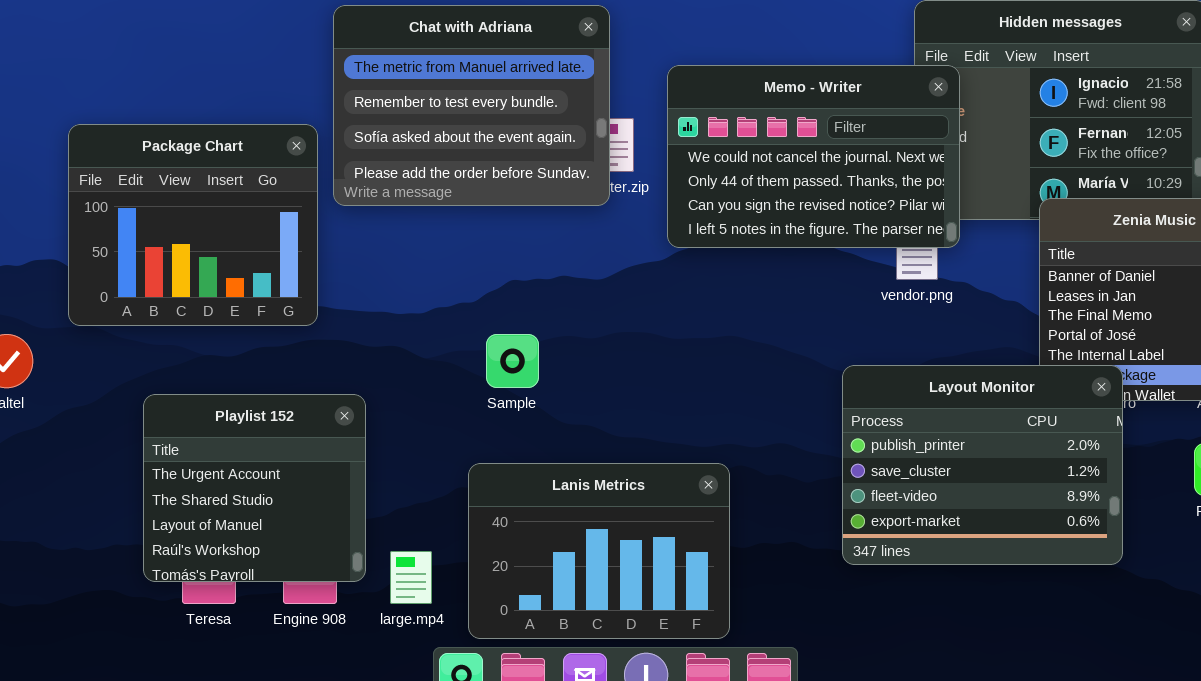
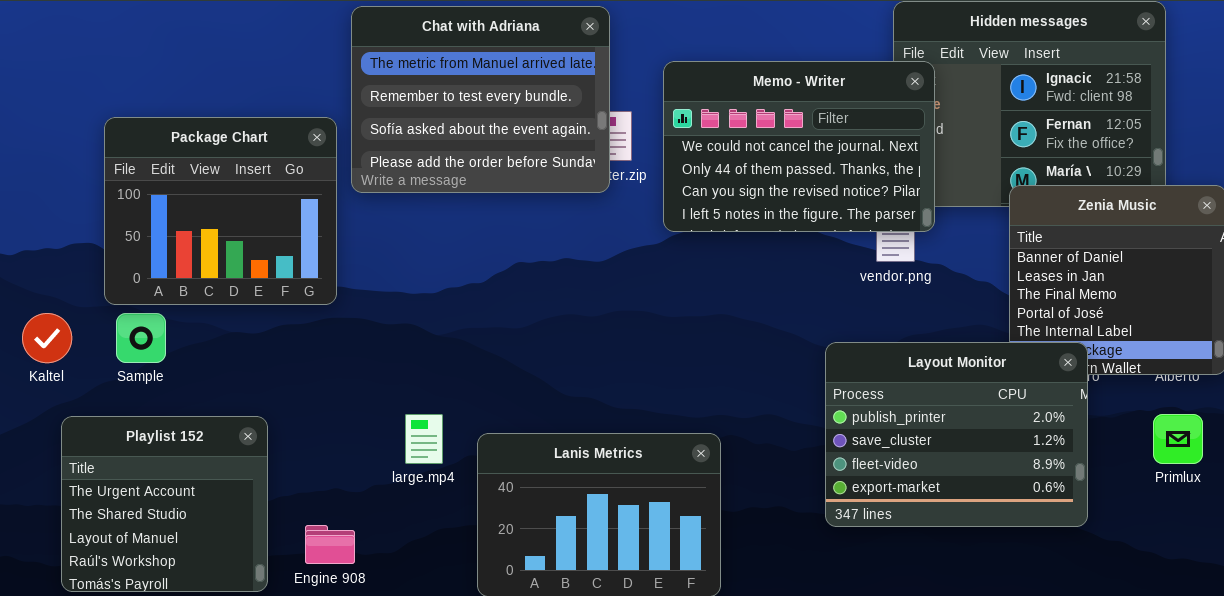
Sample: [486,334,539,388] -> [116,313,166,363], moved
Playlist 152: [143,394,366,582] -> [61,416,268,592], moved
large.mp4: [390,551,432,604] -> [405,414,443,464], moved

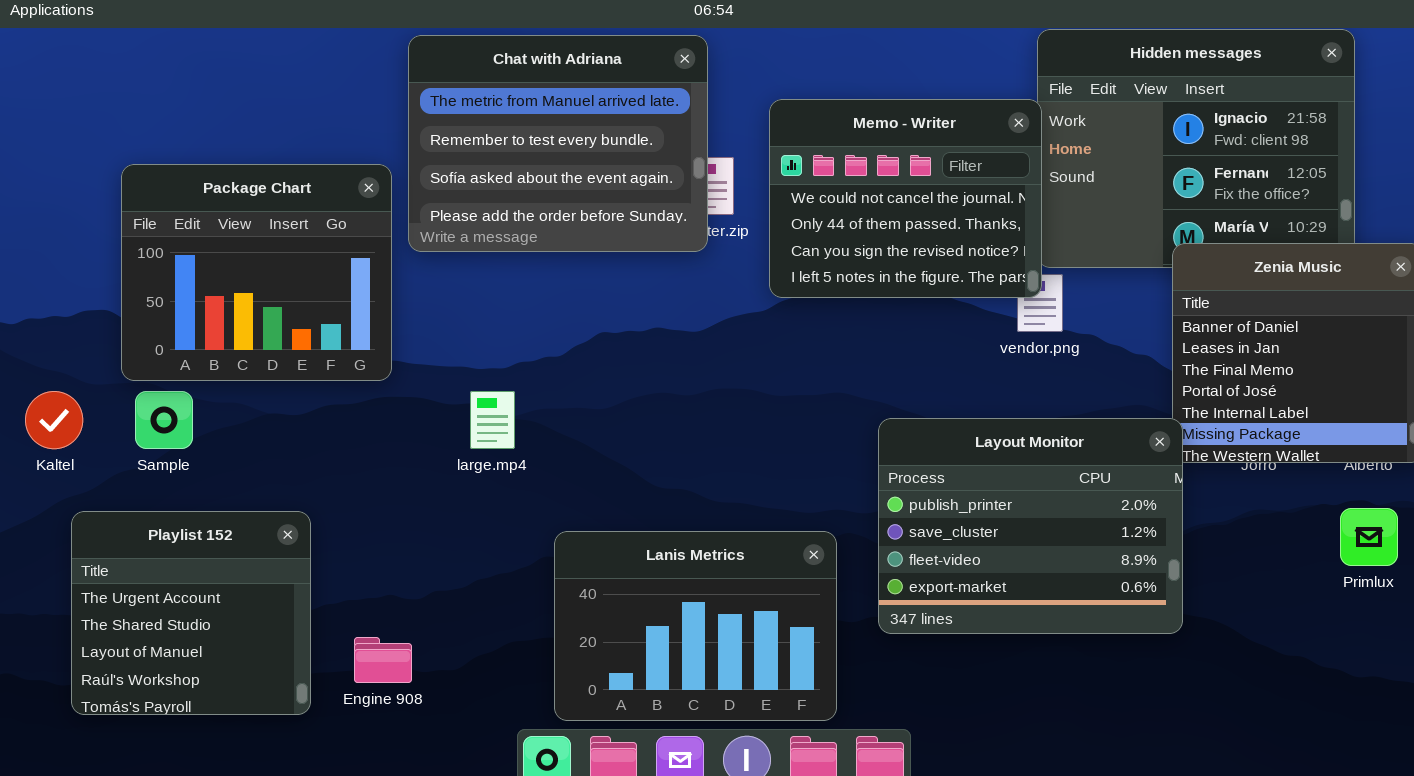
Memo - Writer: [663,61,935,232] -> [769,99,1042,298], resized
Layout Monitor: [825,342,1088,527] -> [878,418,1183,634], moved
large.mp4: [405,414,443,464] -> [470,391,515,449], moved

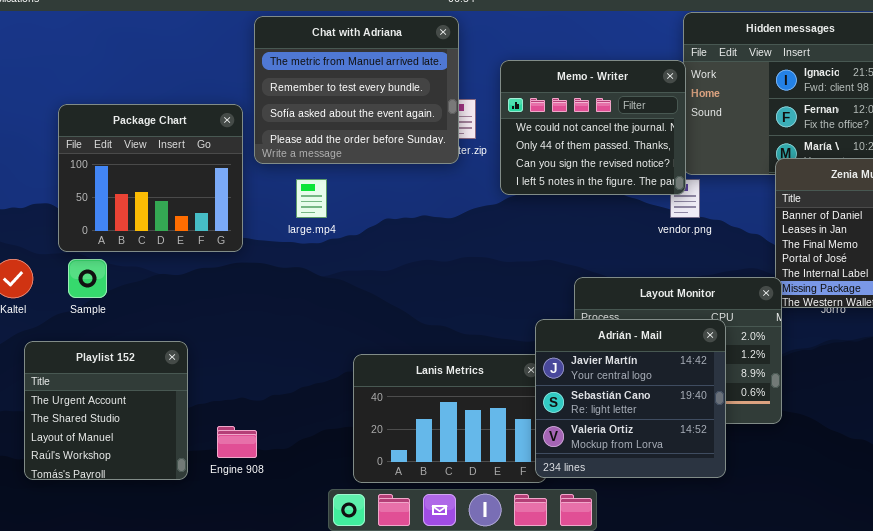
large.mp4: [470,391,515,449] -> [296,179,327,218], moved
Adrián - Mail: none -> [535,319,726,478], opened

